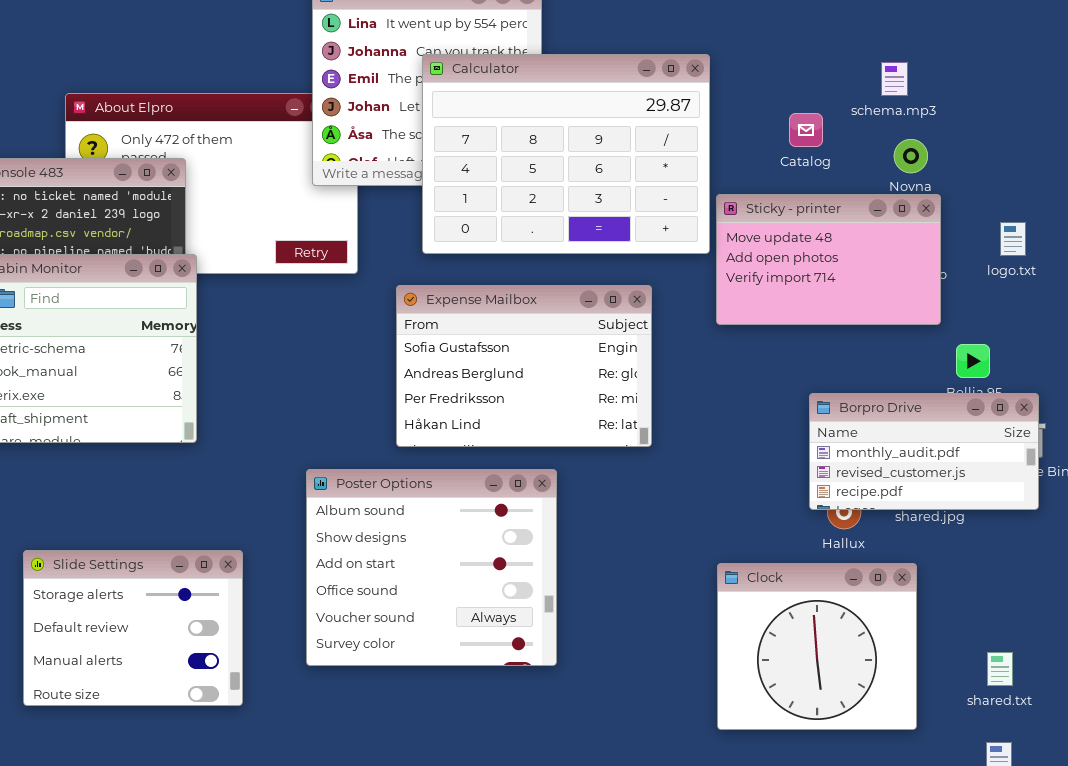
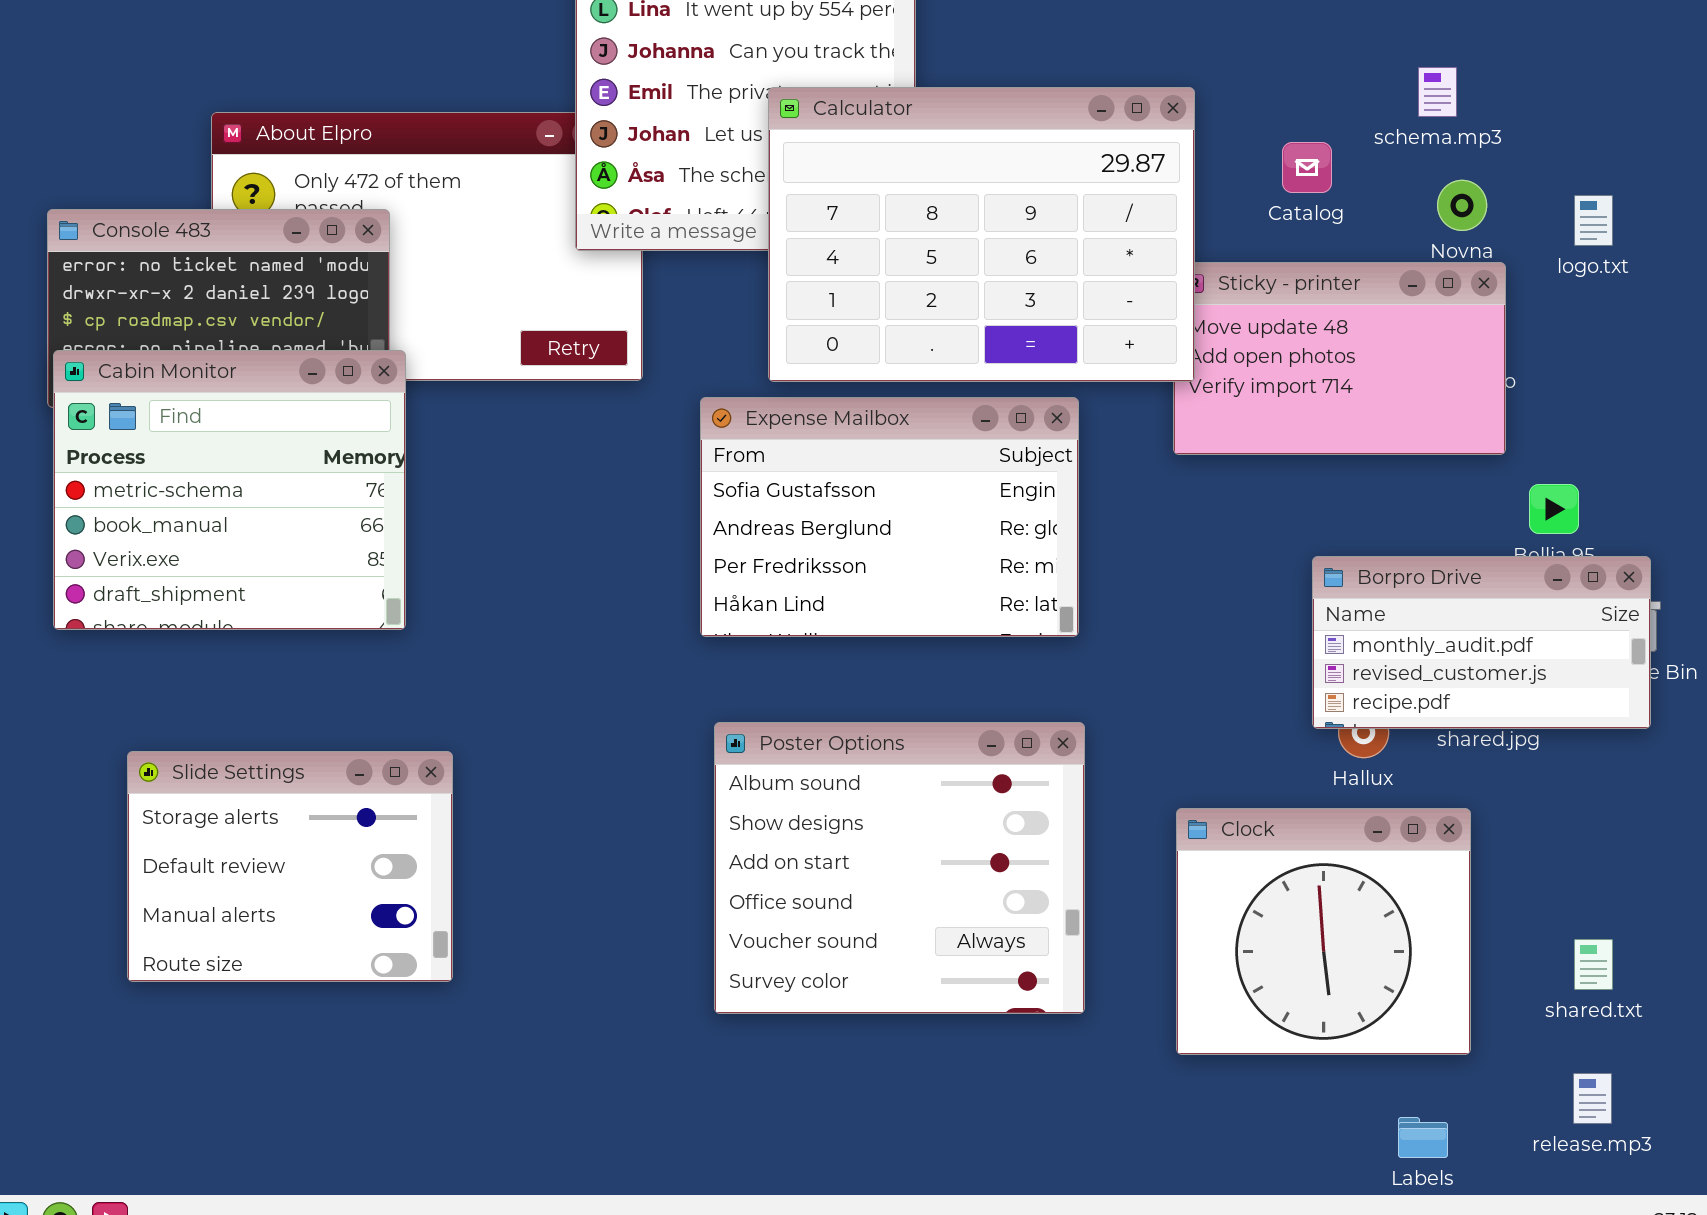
Calculator: [422,54,710,254] -> [768,87,1195,382], moved
logo.txt: [1000,222,1026,256] -> [1574,195,1613,246], moved
Poster Options: [306,469,557,666] -> [714,722,1085,1014], moved
Slide Settings: [23,550,243,706] -> [127,751,453,982], moved

